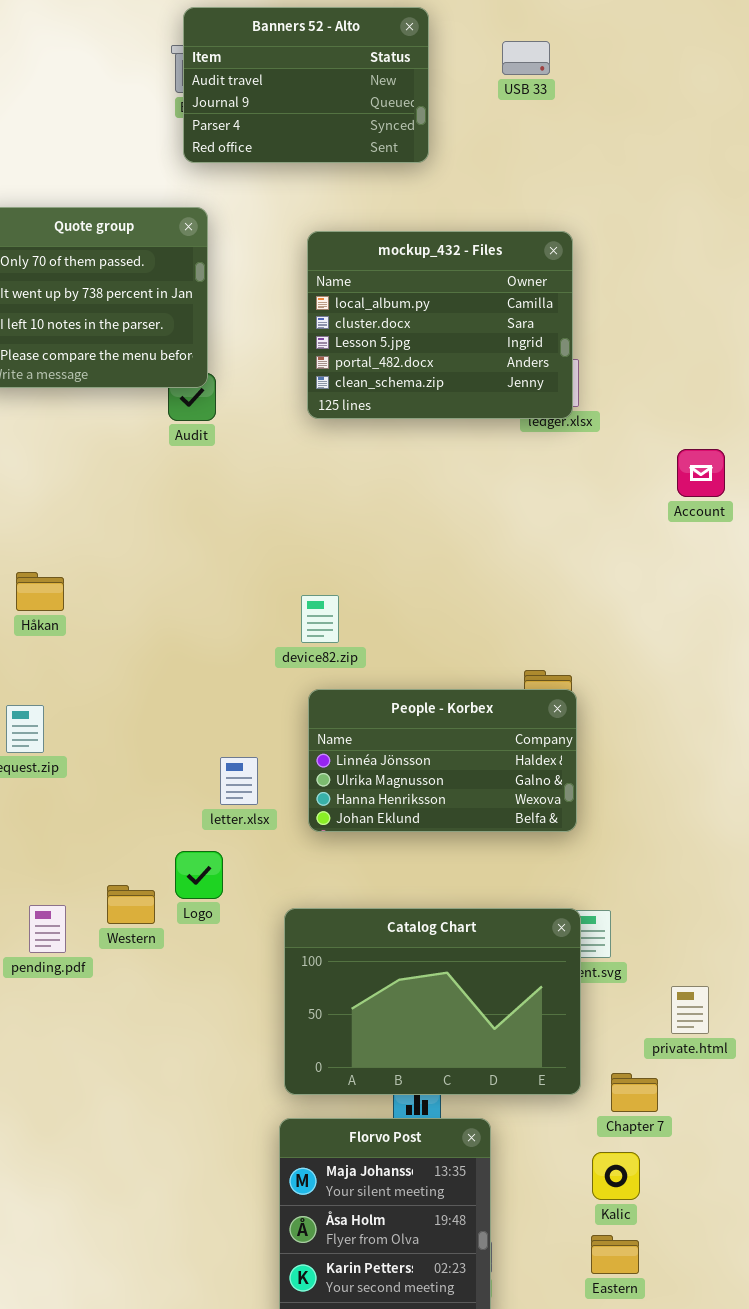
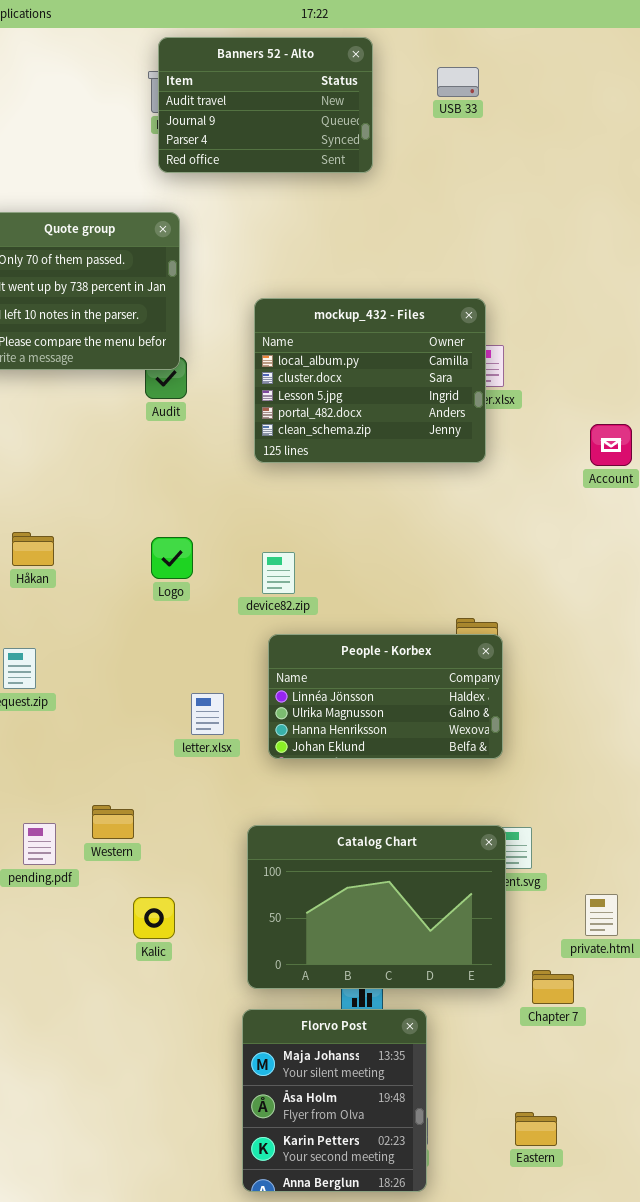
mockup_432 - Files: [307,231,573,419] -> [254,298,486,463], moved
Logo: [175,851,223,899] -> [151,537,193,579], moved
Kalic: [592,1152,640,1200] -> [133,897,175,939], moved

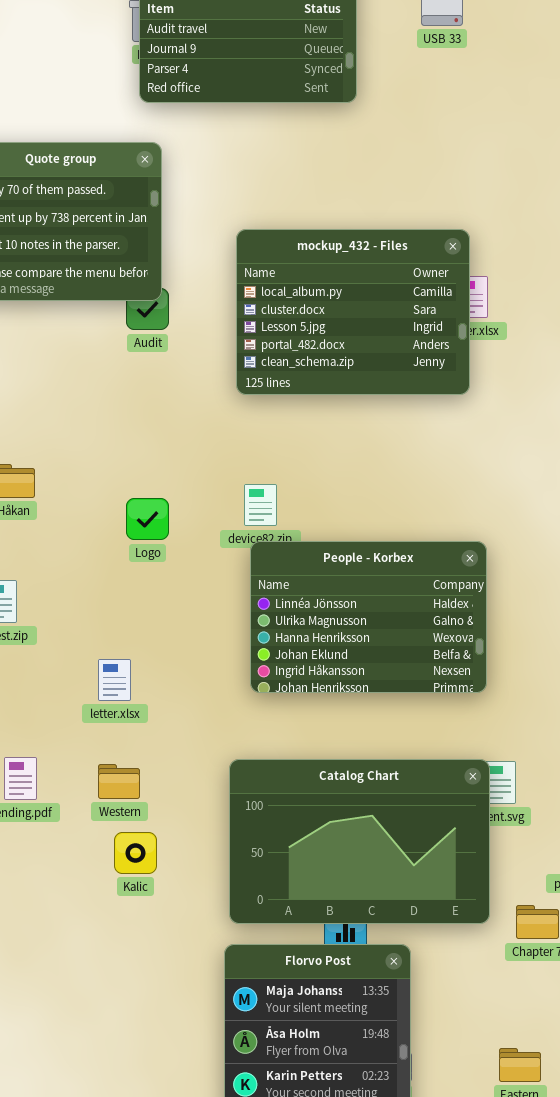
Logo: [151,537,193,579] -> [126,498,169,540], moved
People - Korbex: [268,634,503,759] -> [250,541,487,693], resized
letter.xlsx: [191,693,224,735] -> [98,659,131,701], moved
Western: [92,805,134,839] -> [98,764,140,799], moved

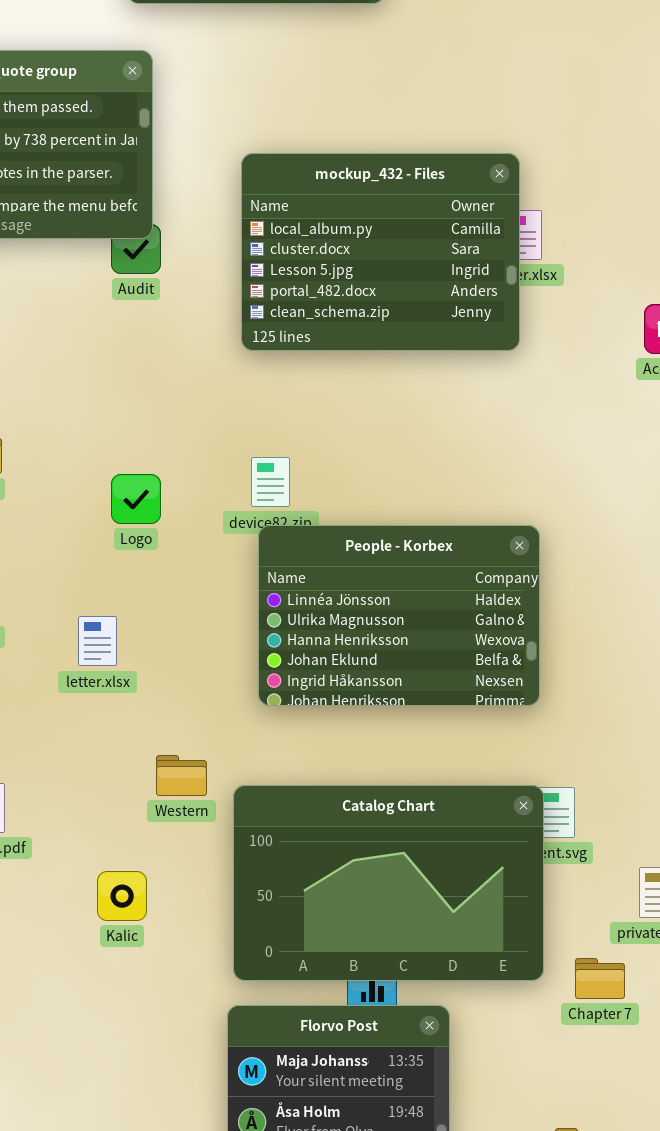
letter.xlsx: [98,659,131,701] -> [78,616,117,666], moved
Western: [98,764,140,799] -> [156,755,207,796], moved

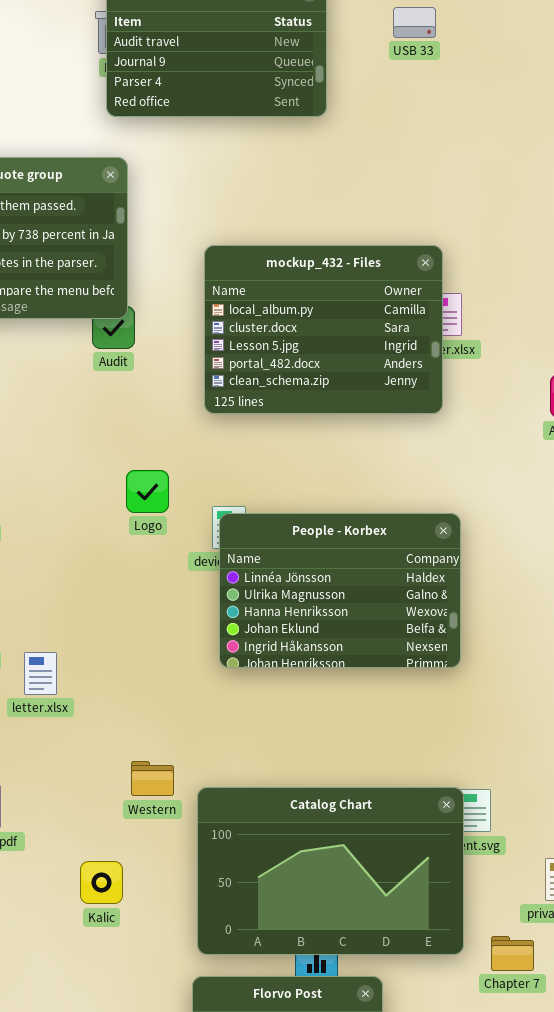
Logo: [111,474,161,524] -> [126,470,169,513], moved
People - Korbex: [258,525,540,706] -> [219,513,461,668], moved
letter.xlsx: [78,616,117,666] -> [24,652,57,695], moved

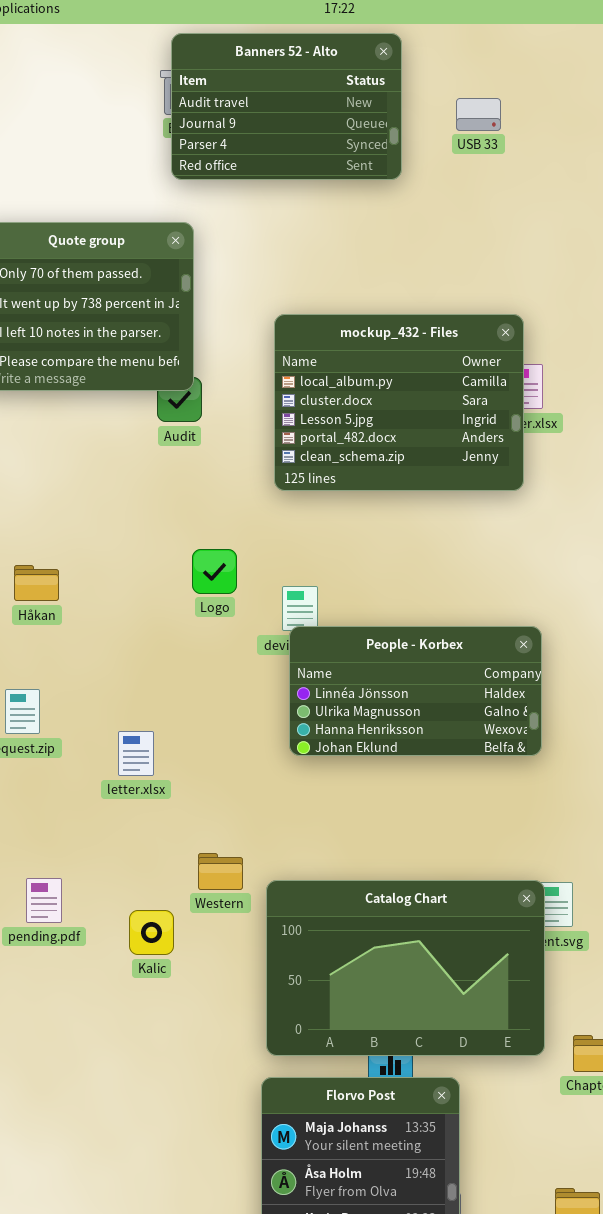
USB 33: [393,7,436,38] -> [456,98,501,131], moved
People - Korbex: [219,513,461,668] -> [289,626,542,756], resized
letter.xlsx: [24,652,57,695] -> [118,731,154,776], moved
Kalic: [80,861,123,904] -> [129,910,174,955], moved

